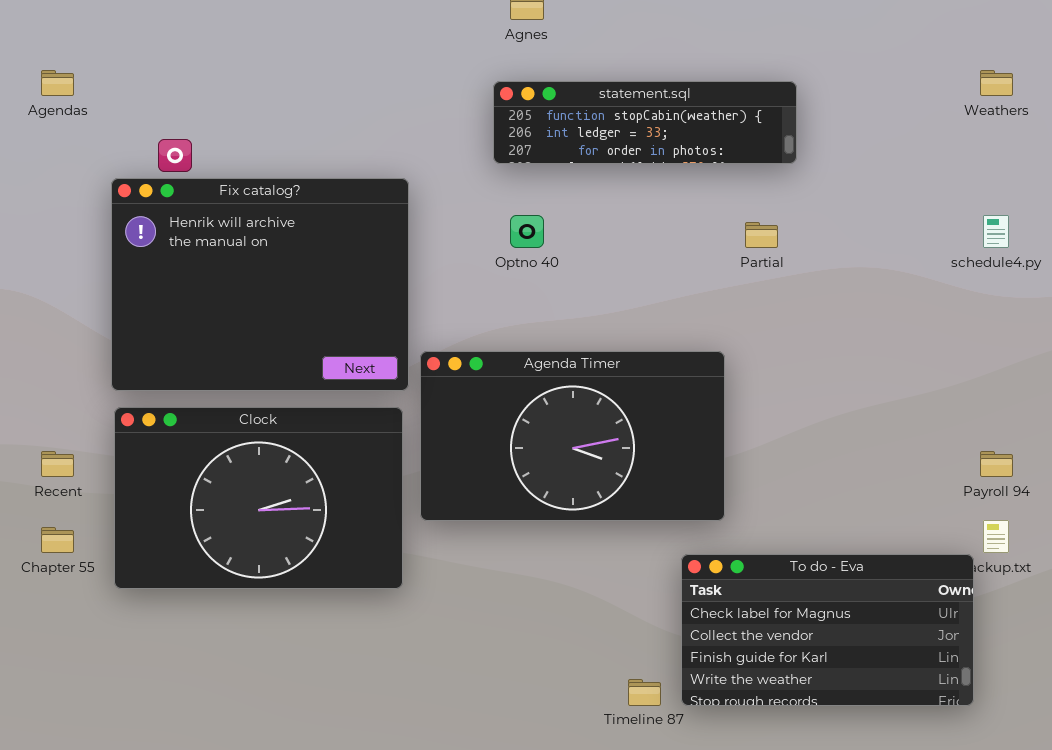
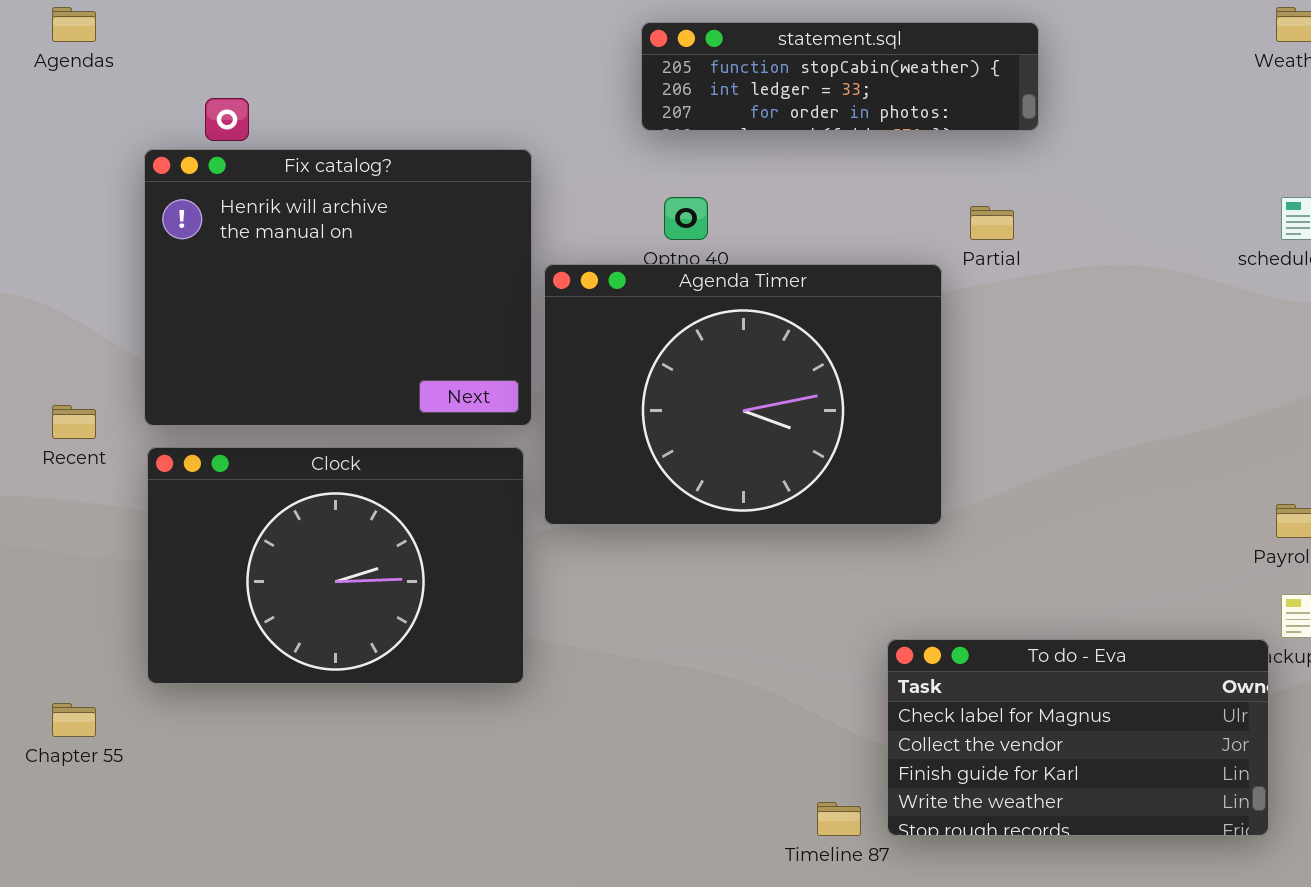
Agenda Timer: [420,351,725,521] -> [544,264,942,525], moved, resized
Recent: [41,451,74,477] -> [52,405,96,439], moved
Chapter 55: [41,527,74,553] -> [52,703,96,737], moved

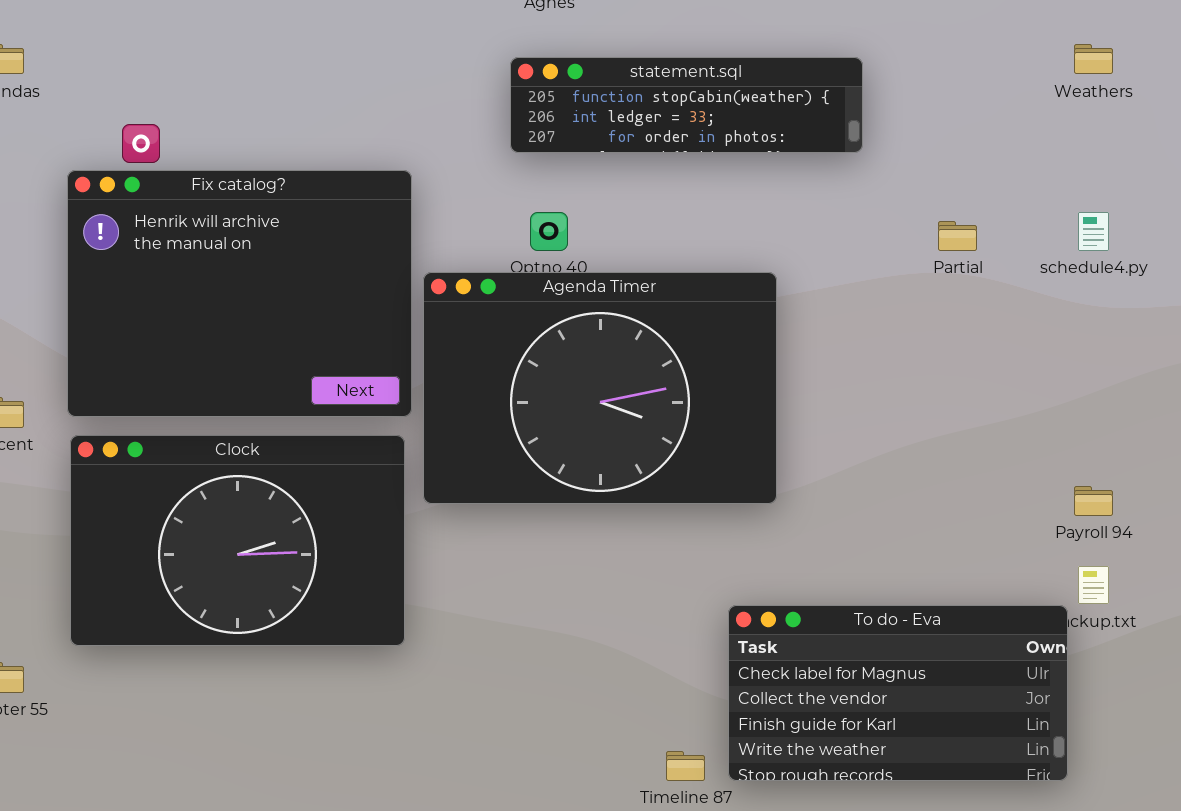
Partial: [970,206,1014,240] -> [938,221,977,251], moved

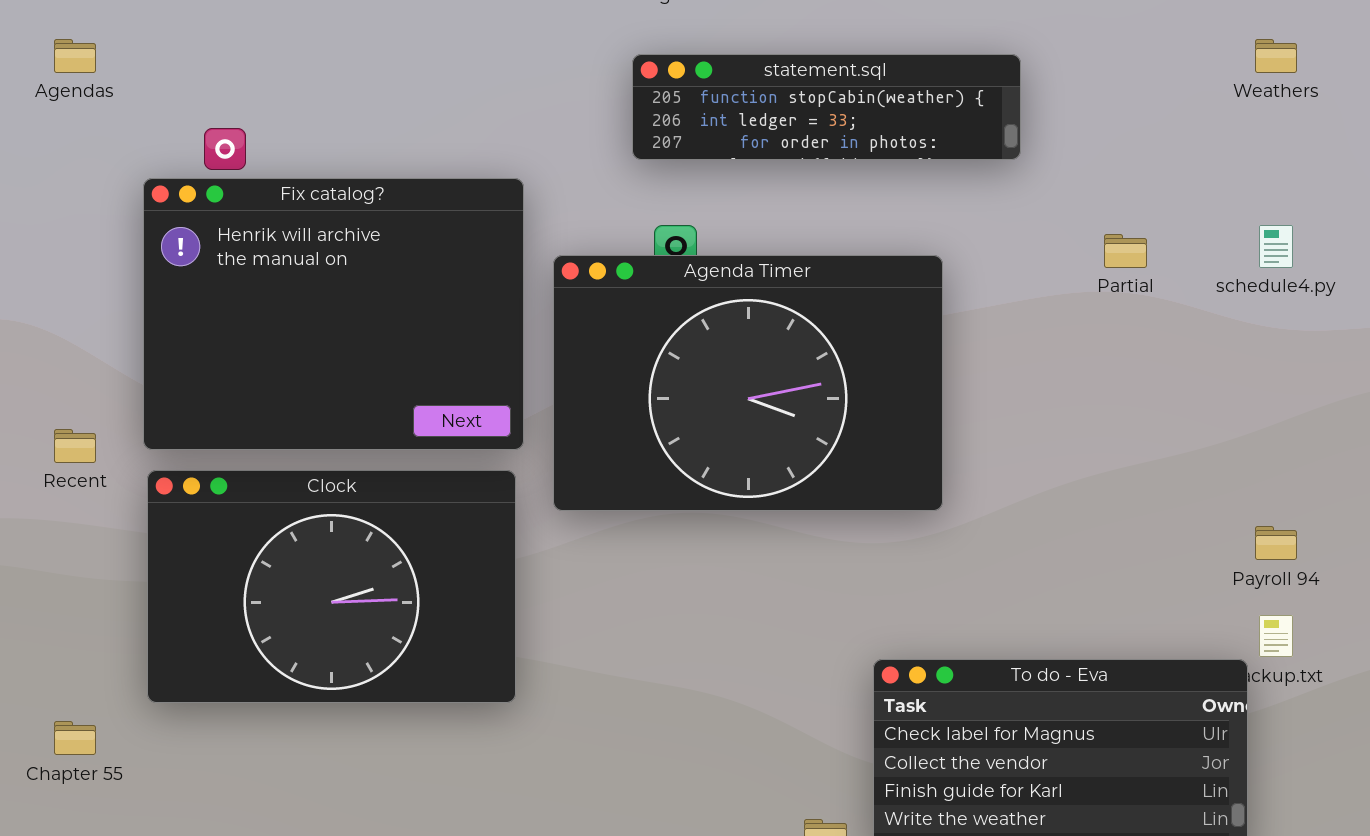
Agenda Timer: [423,272,777,504] -> [553,255,943,511], moved

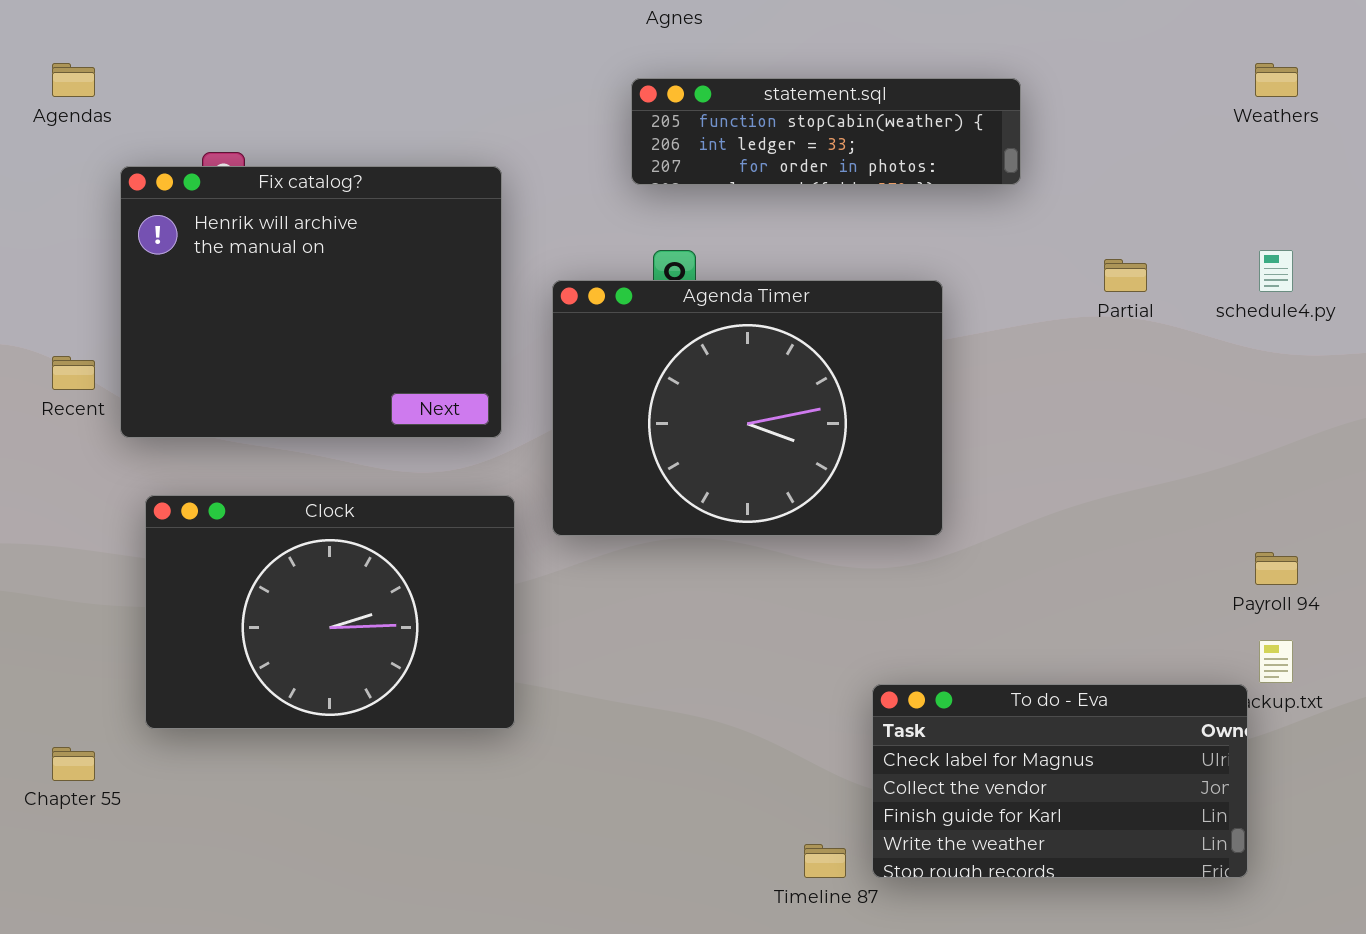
Fix catalog?: [143,178,524,450] -> [120,166,502,438], moved
Recent: [54,429,96,463] -> [52,356,95,390], moved

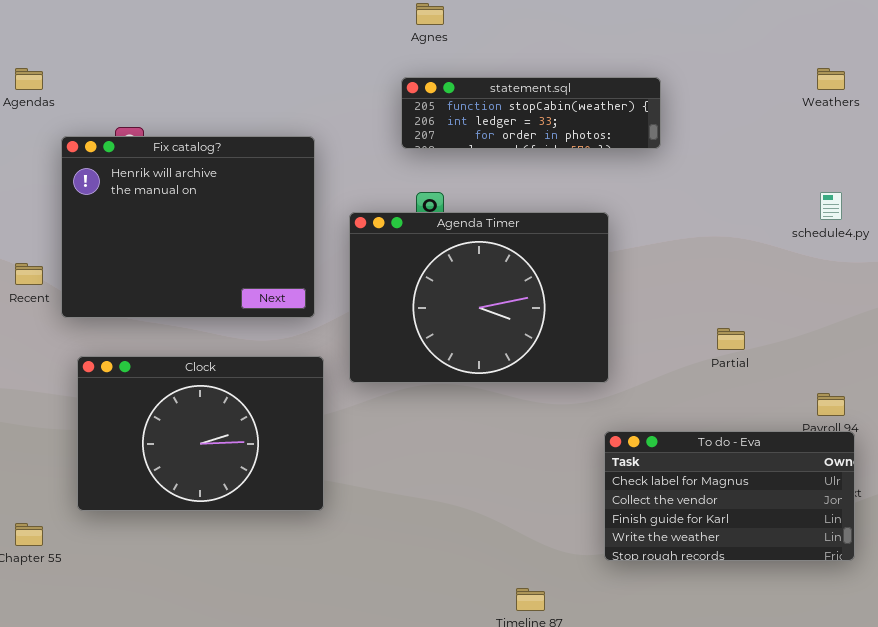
Partial: [1104,259,1147,292] -> [717,328,745,350], moved
To do - Eva: [872,684,1248,878] -> [604,431,855,561], moved

